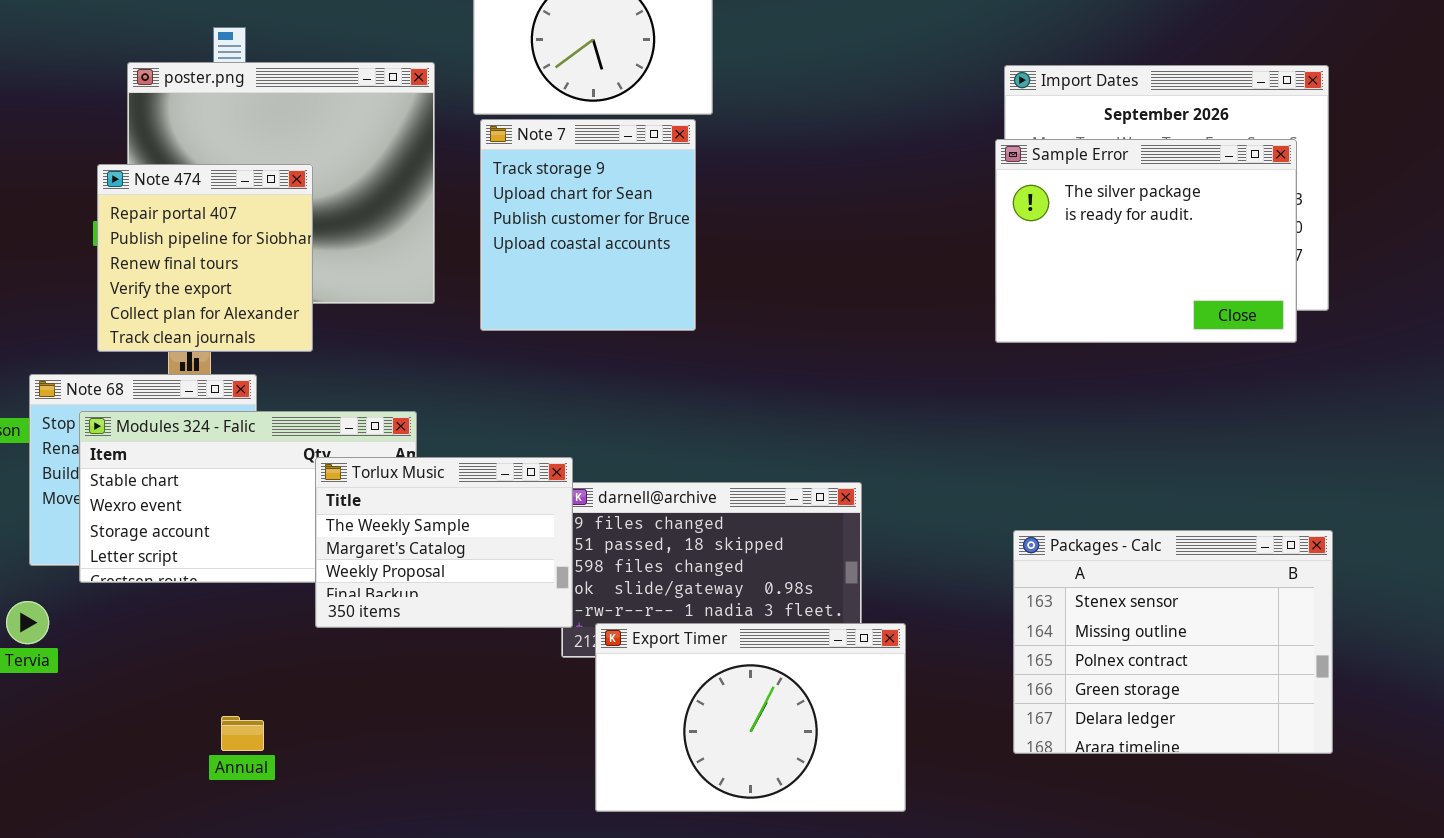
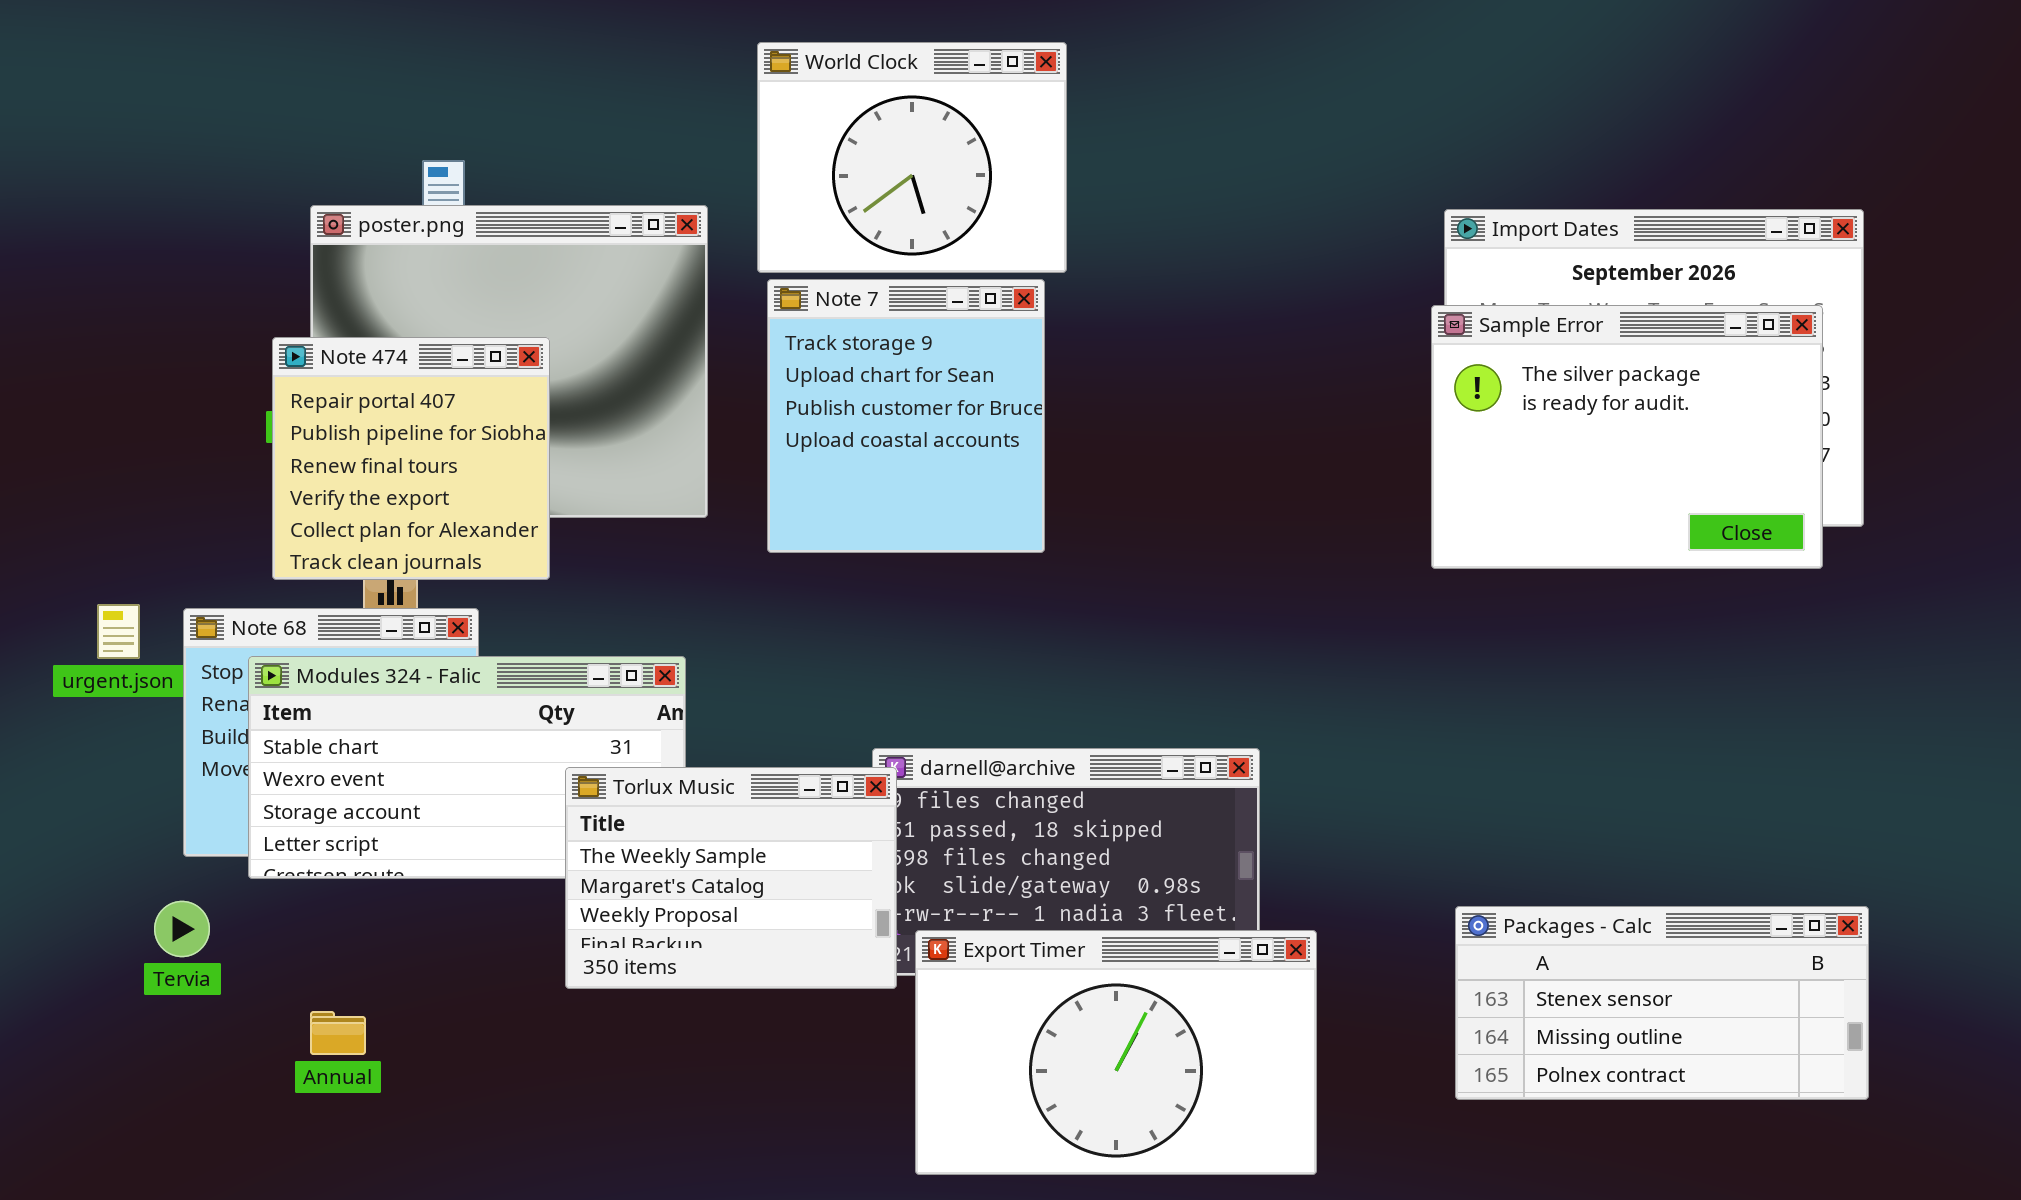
Torlux Music: [315,457,573,628] -> [565,767,897,989], moved
Packages - Calc: [1013,530,1333,754] -> [1455,906,1869,1100], resized
Annual: [221,716,264,751] -> [310,1011,366,1055], moved

